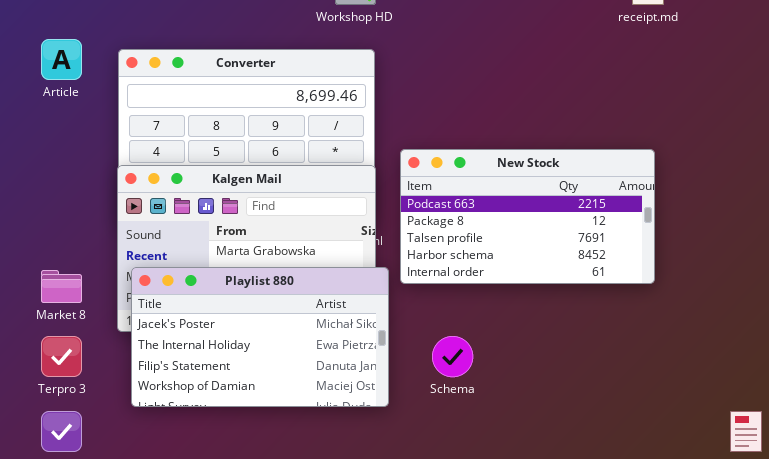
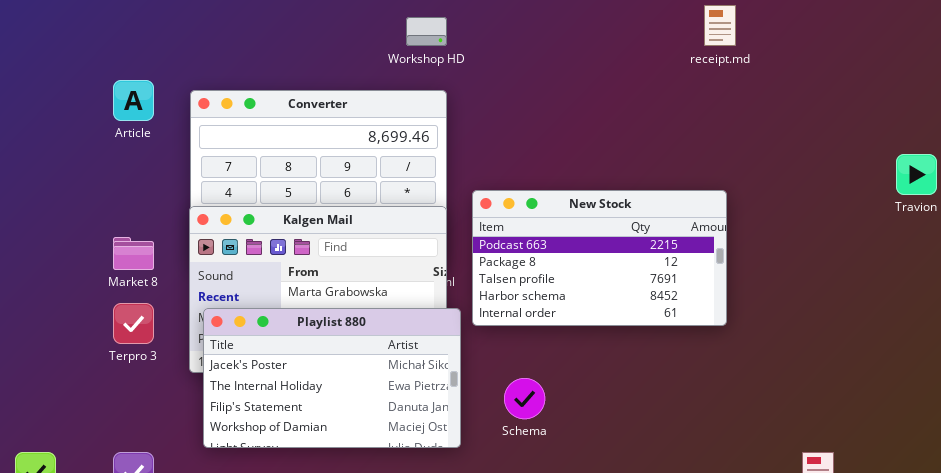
Market 8: [41,270,82,303] -> [113,237,154,270], moved
Terpro 3: [41,336,82,377] -> [113,303,154,344], moved

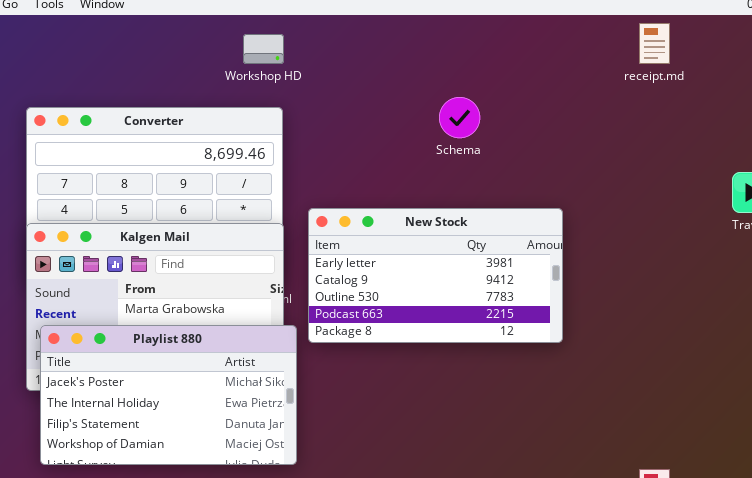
receipt.md: [704,5,736,46] -> [639,23,670,64], moved
New Stock: [472,190,727,326] -> [308,208,563,343], scrolled up 3 rows
Schema: [504,378,545,419] -> [439,97,480,138], moved

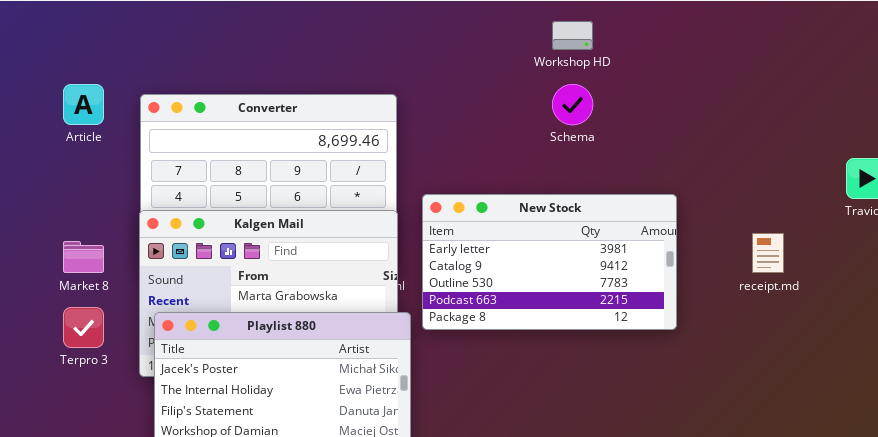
receipt.md: [639,23,670,64] -> [752,233,784,273], moved
Workshop HD: [243,34,284,64] -> [552,21,593,50], moved

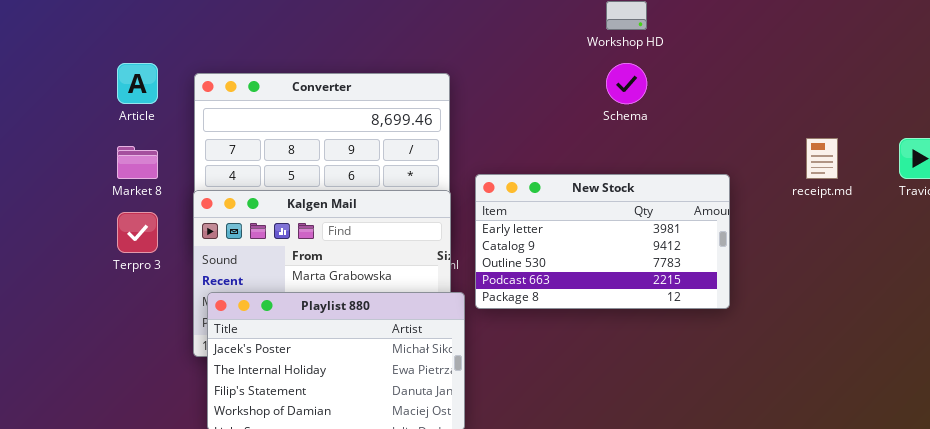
receipt.md: [752,233,784,273] -> [806,138,838,179], moved
Market 8: [63,241,104,273] -> [117,146,158,179], moved
Terpro 3: [63,307,104,348] -> [117,212,158,253], moved

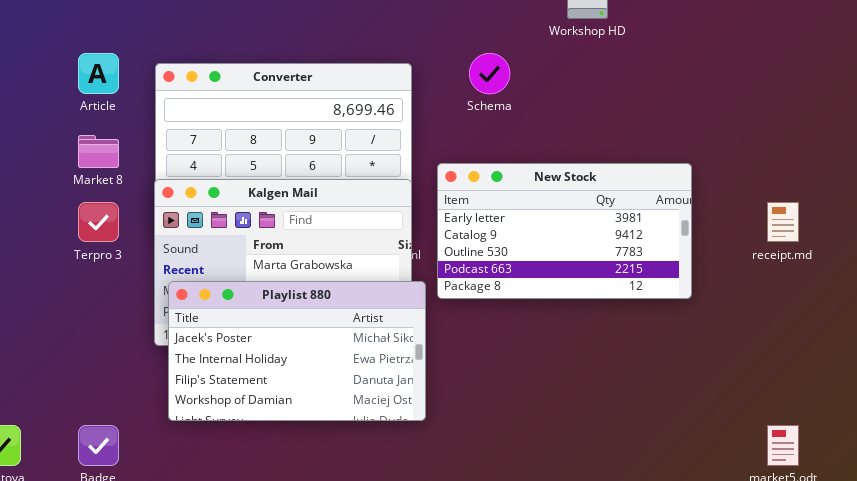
Schema: [606,63,647,104] -> [469,53,510,94], moved
receipt.md: [806,138,838,179] -> [767,202,799,242], moved

